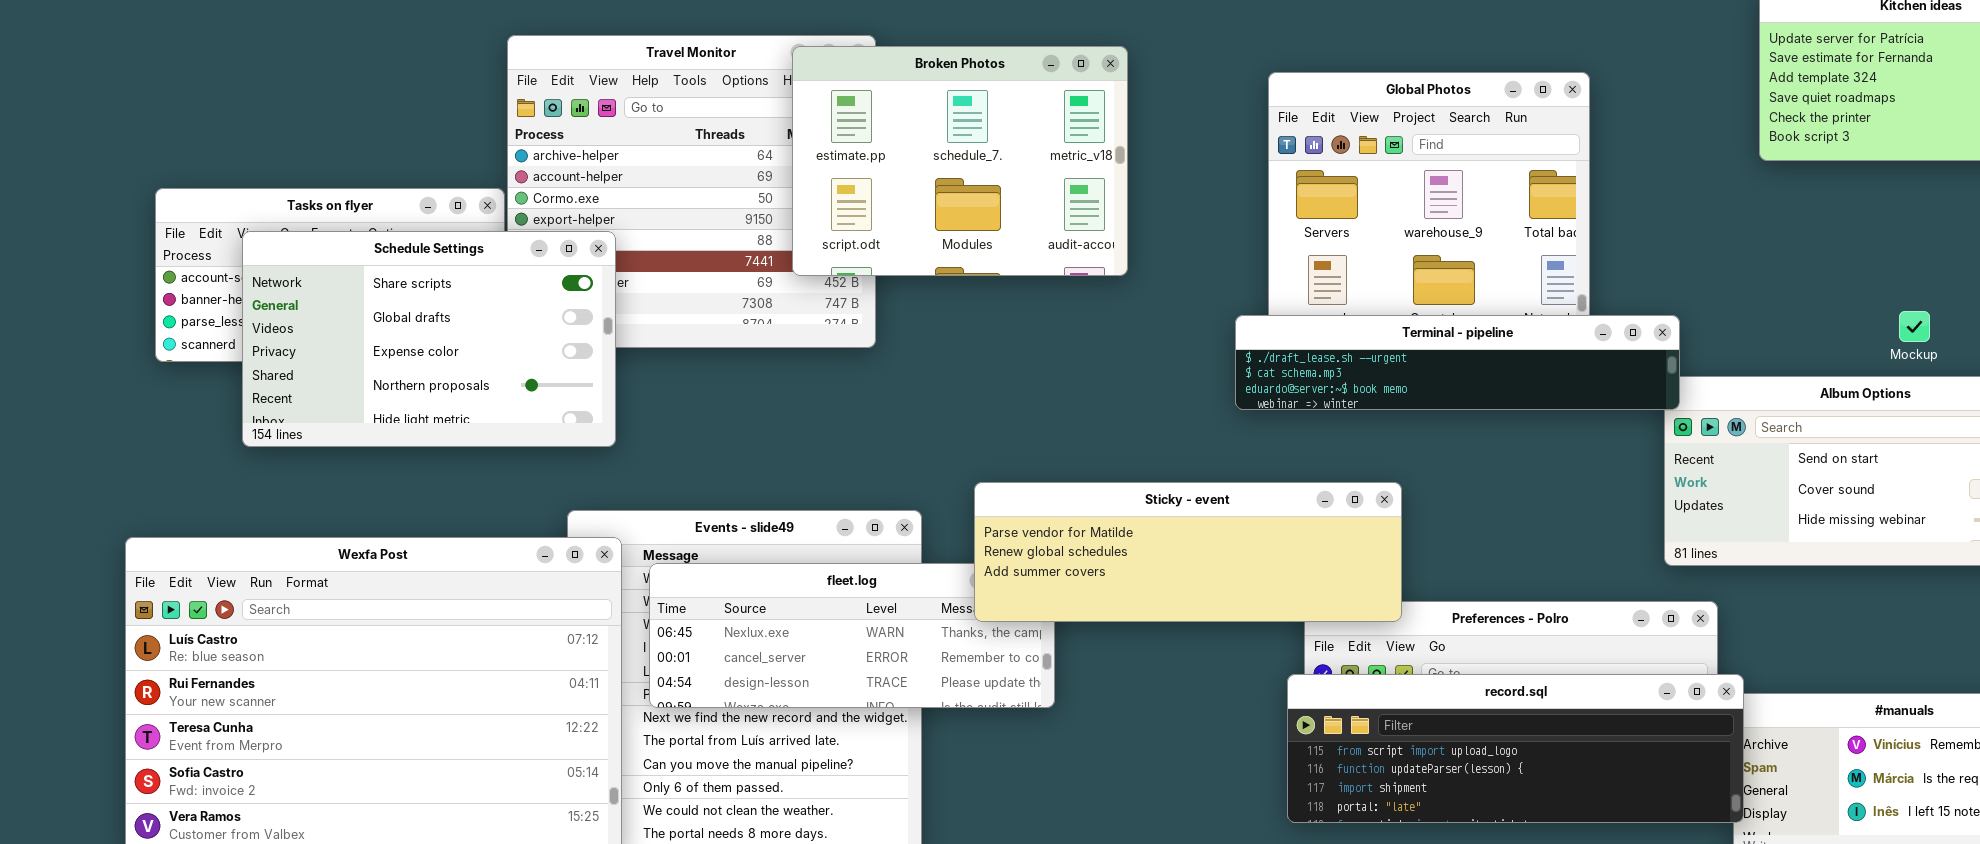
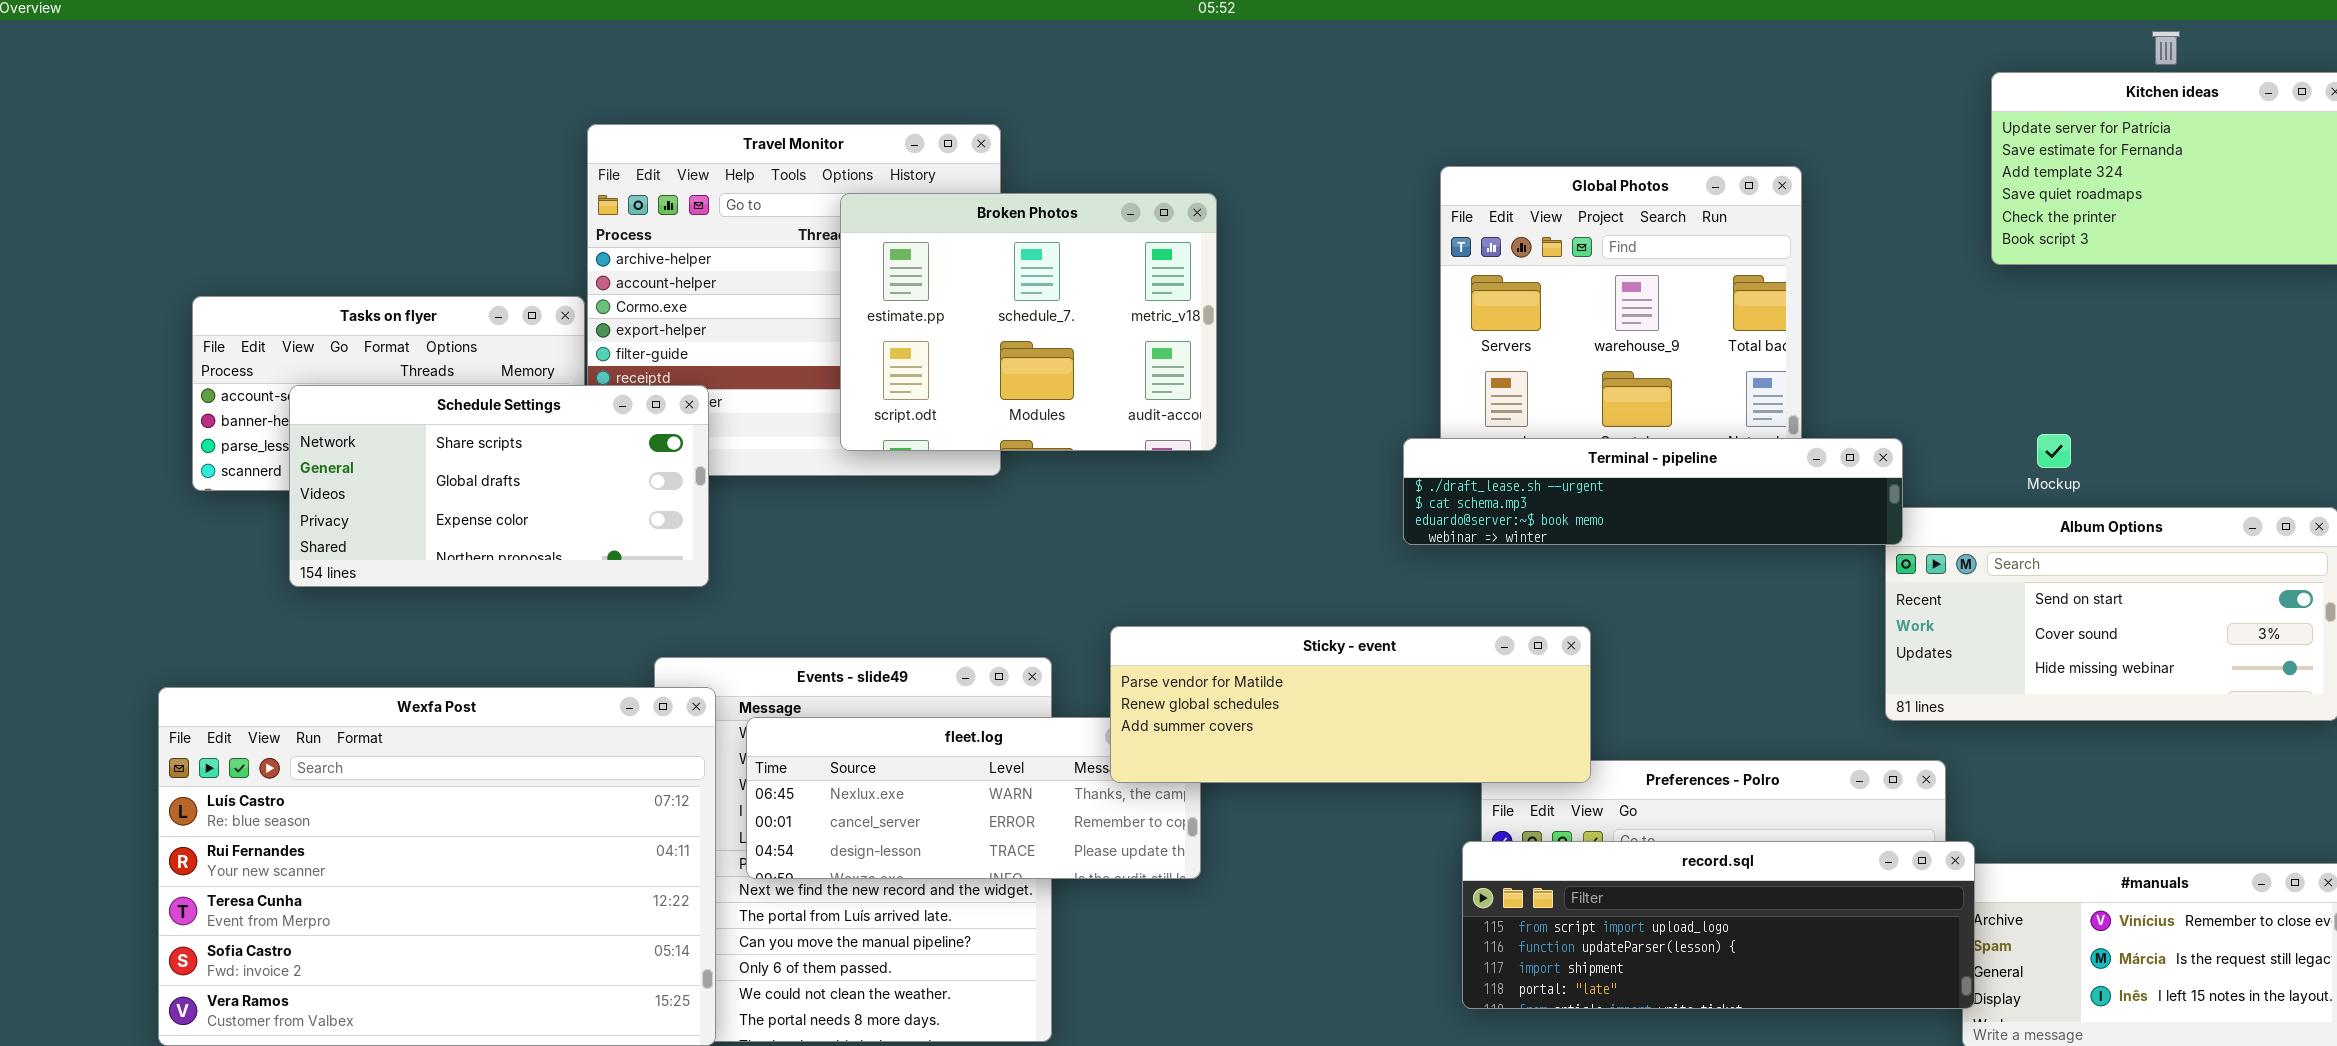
Broken Photos: [792,46,1128,276] -> [840,193,1217,451], moved
Schedule Settings: [242,231,616,447] -> [289,385,709,587], resized
Mockup: [1899,311,1930,342] -> [2037,434,2071,468], moved

